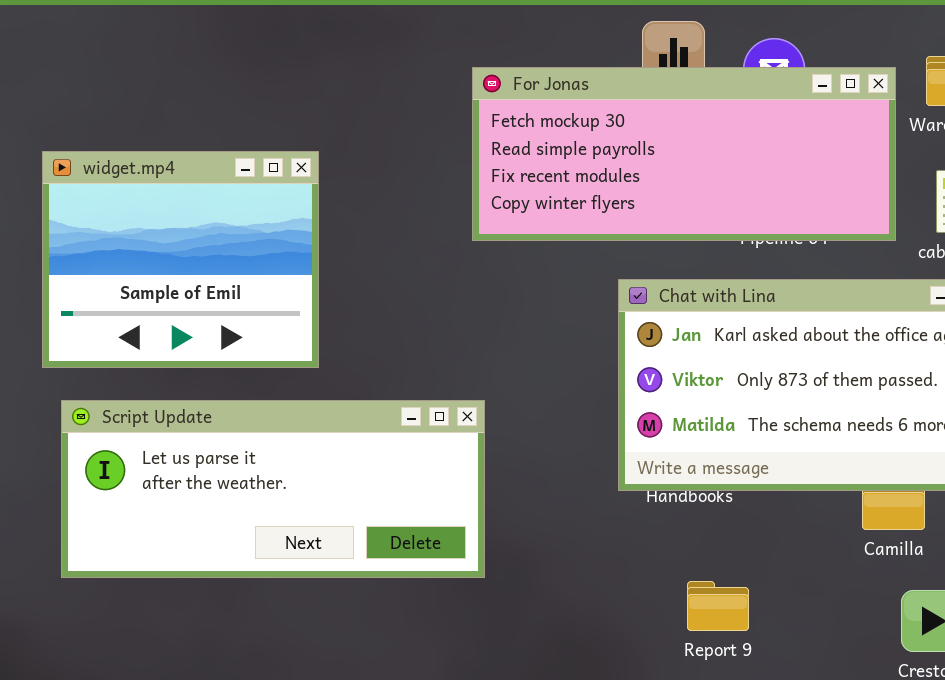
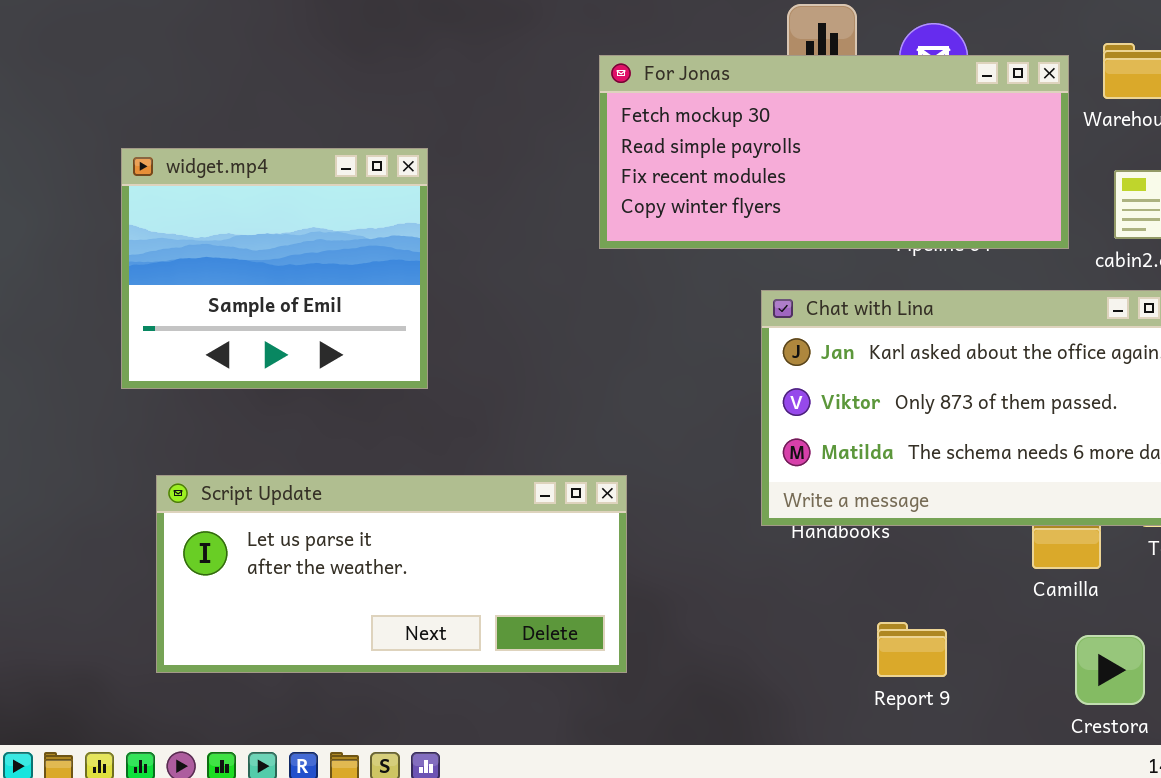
Script Update: [61,400,485,578] -> [156,475,627,673], moved
Report 9: [687,581,749,631] -> [877,622,947,677], moved

